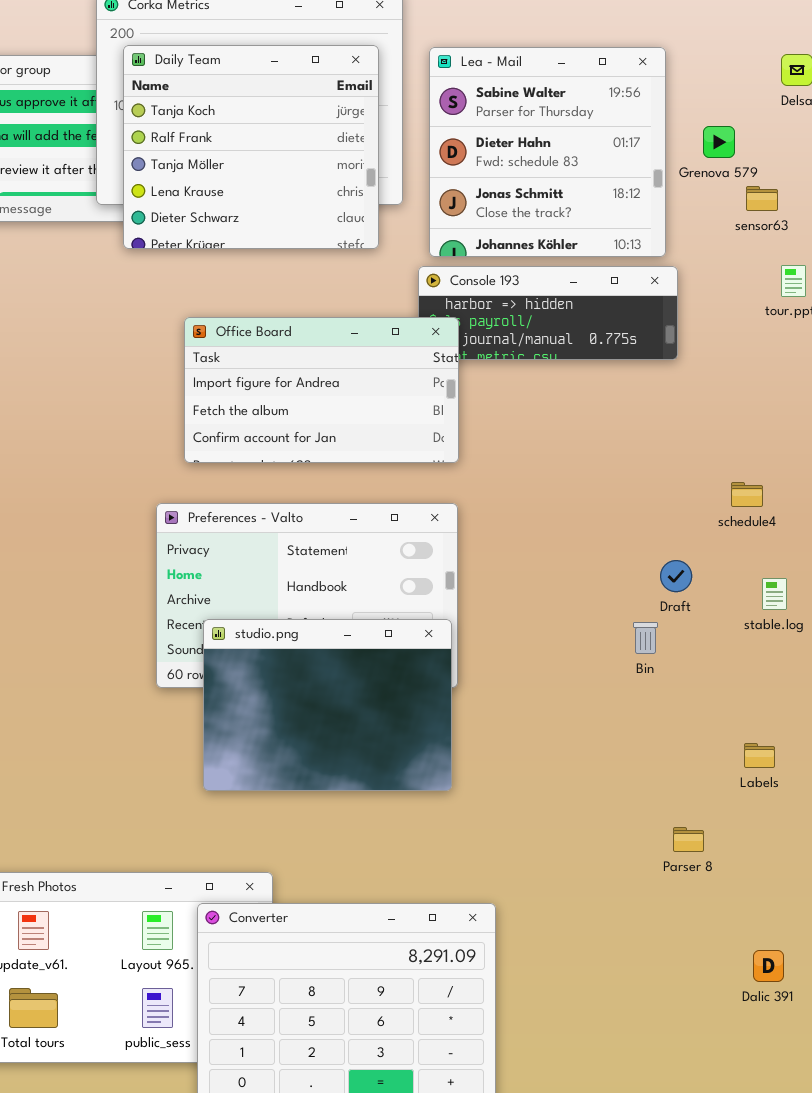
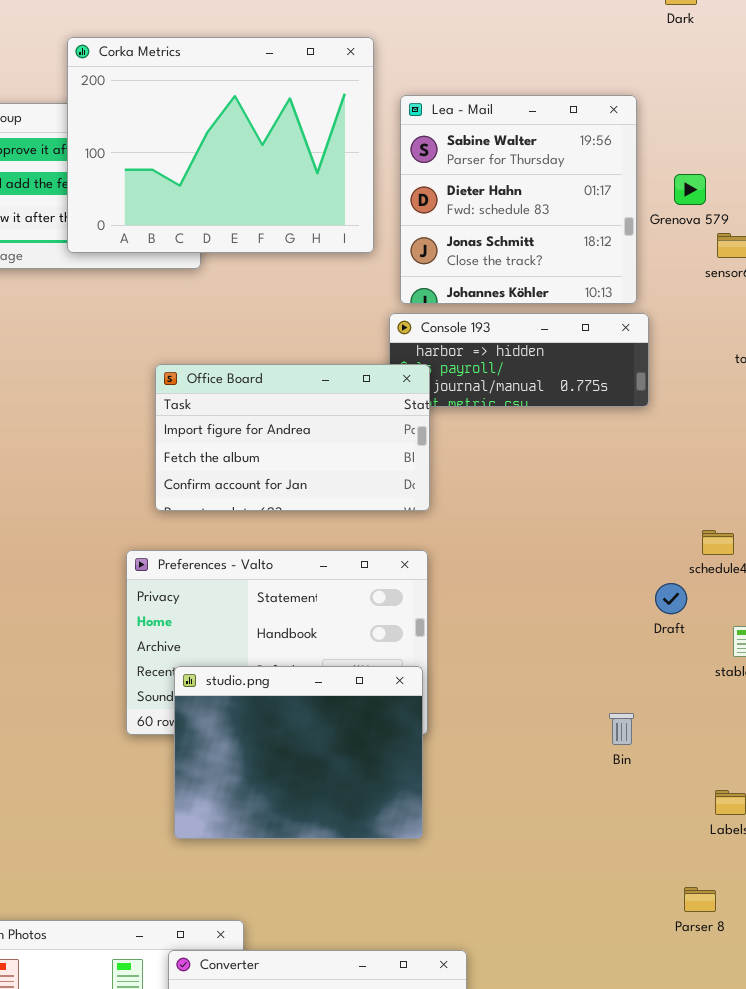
Daily Team: [123,45,379,249] -> none, closed
Draft: [660,560,692,592] -> [655,583,687,614], moved
Bin: [633,622,658,654] -> [609,713,634,745], moved
Parser 8: [673,827,704,852] -> [684,887,716,912], moved

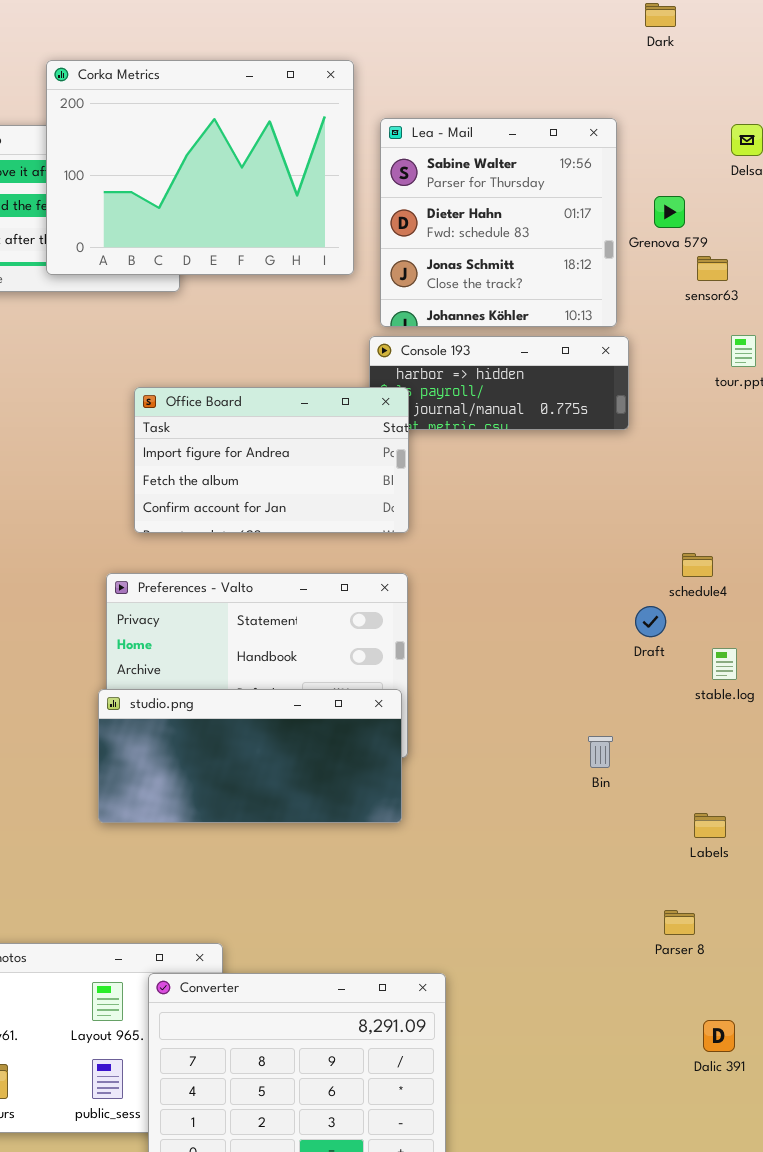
studio.png: [174,666,423,839] -> [98,689,402,823], resized

